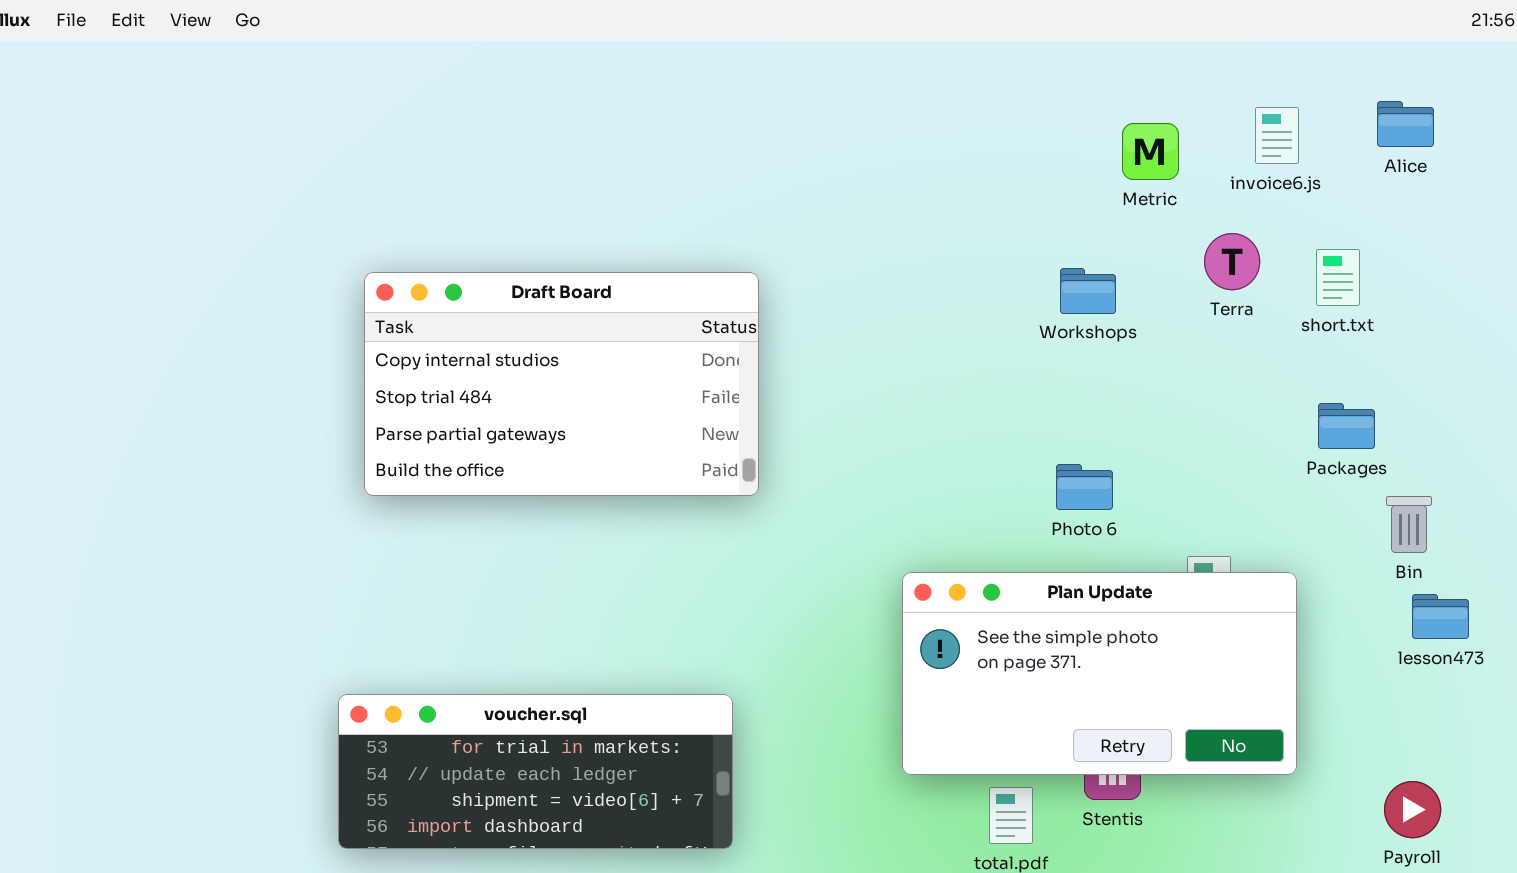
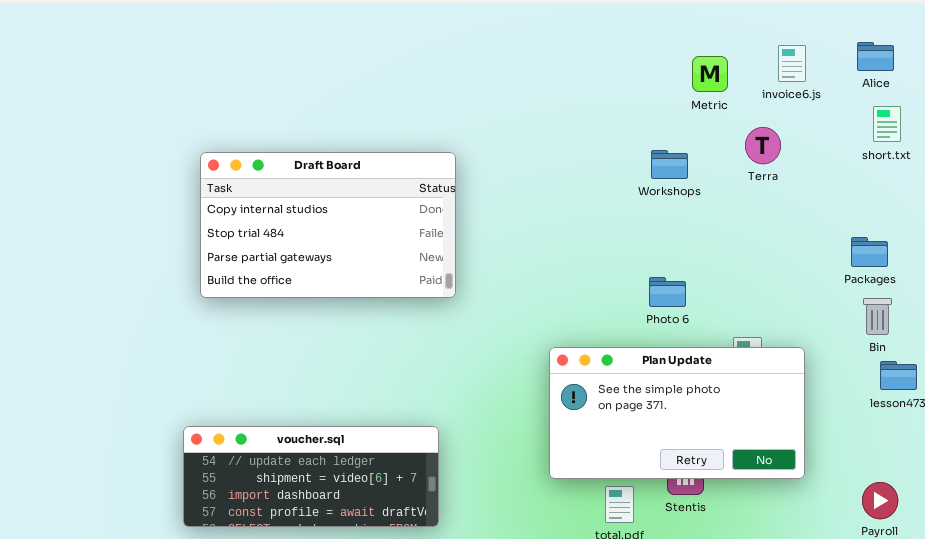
short.txt: [1316,249,1360,306] -> [873,106,901,142], moved
Packages: [1318,403,1375,449] -> [851,237,888,267], moved
voucher.sql: [338,694,733,849] -> [183,426,439,527], scrolled down 1 row

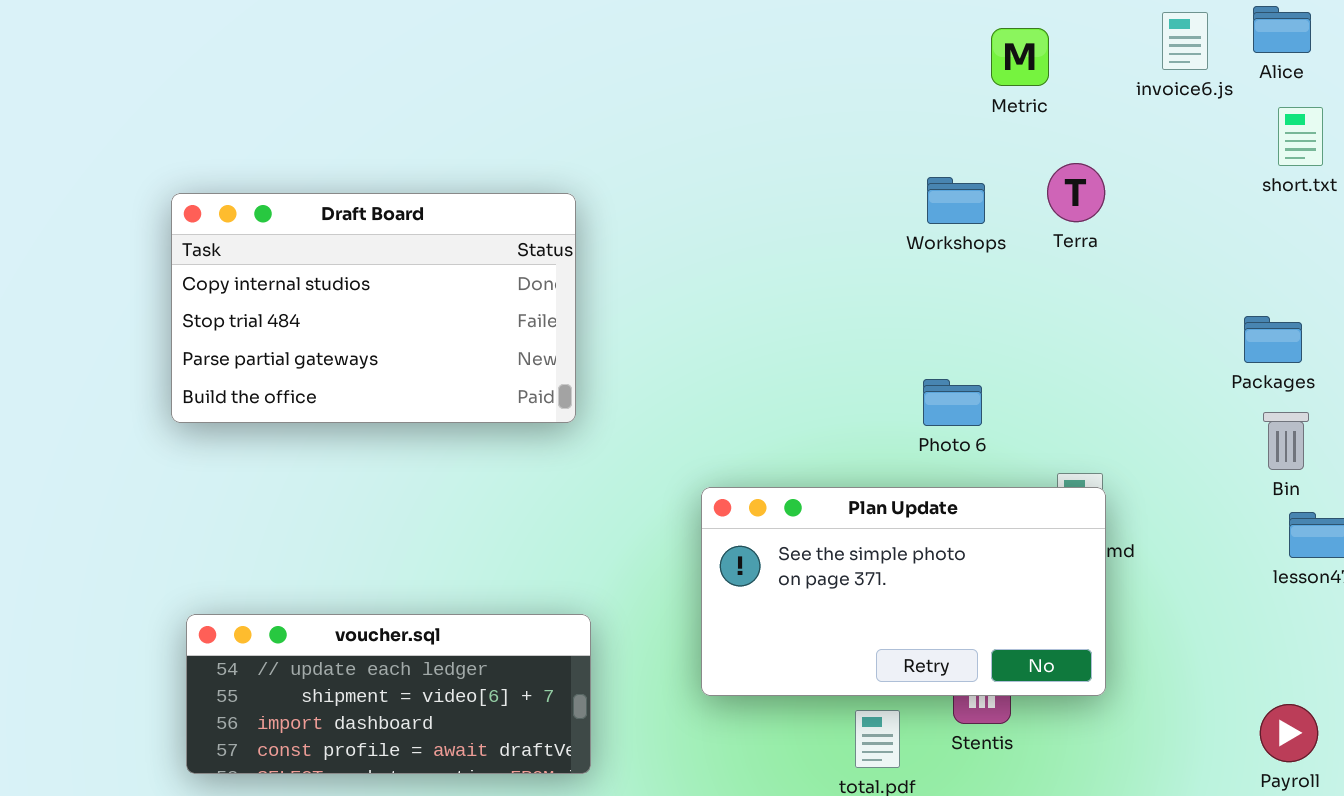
invoice6.js: [778,45,806,82] -> [1162,12,1208,70], moved
Terra: [745,127,781,164] -> [1047,163,1105,222], moved
Draft Board: [200,152,456,298] -> [171,193,576,423], moved
Plan Update: [549,347,805,479] -> [701,487,1106,696], moved

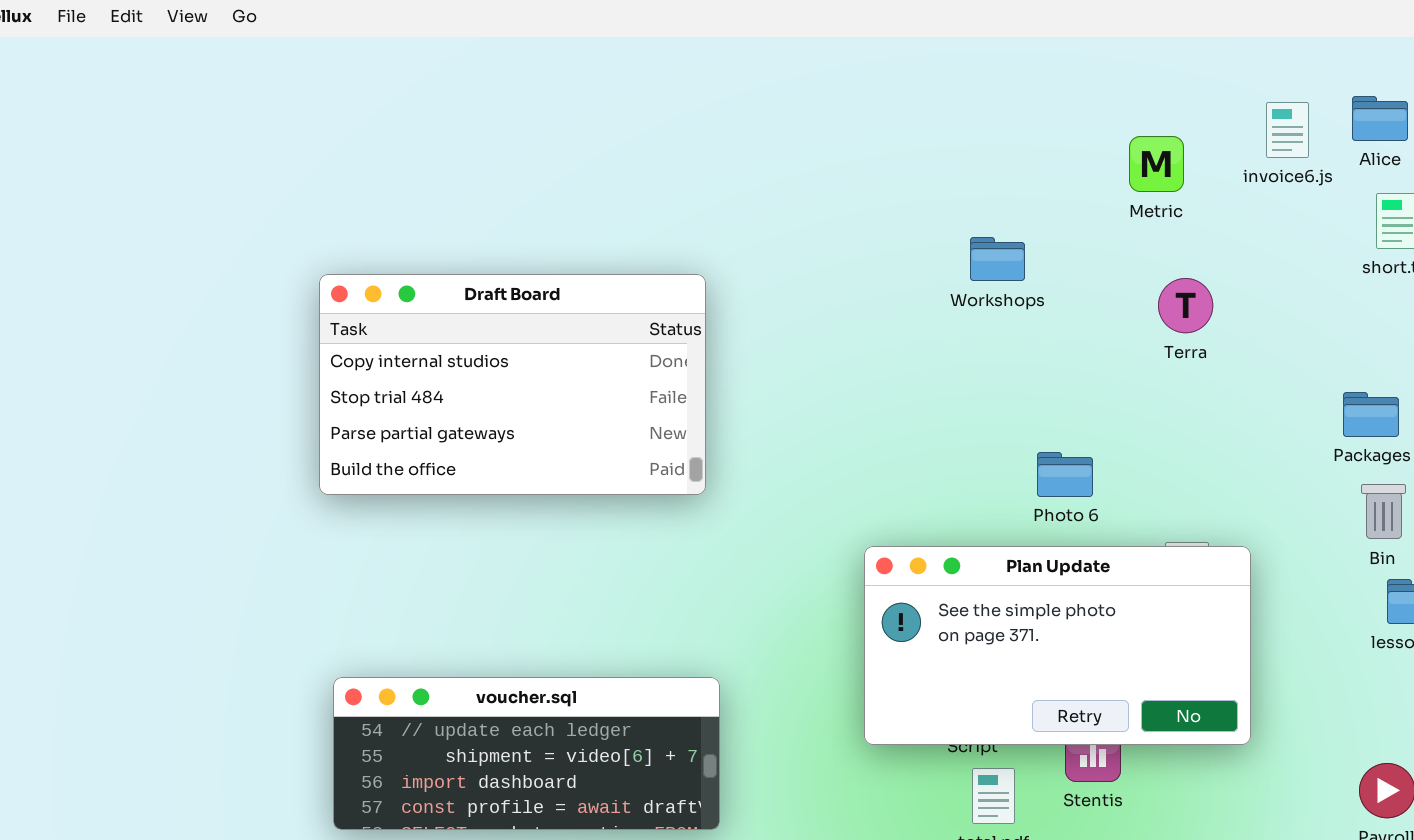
Metric: [991,28,1049,86] -> [1129,136,1184,192], moved
Terra: [1047,163,1105,222] -> [1158,278,1213,333], moved
Workshops: [927,177,985,224] -> [970,237,1025,281], moved
Plan Update: [701,487,1106,696] -> [864,546,1251,745], moved

